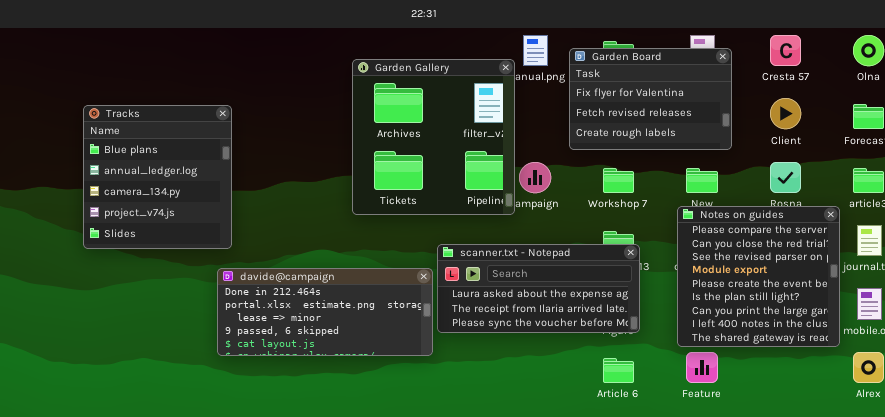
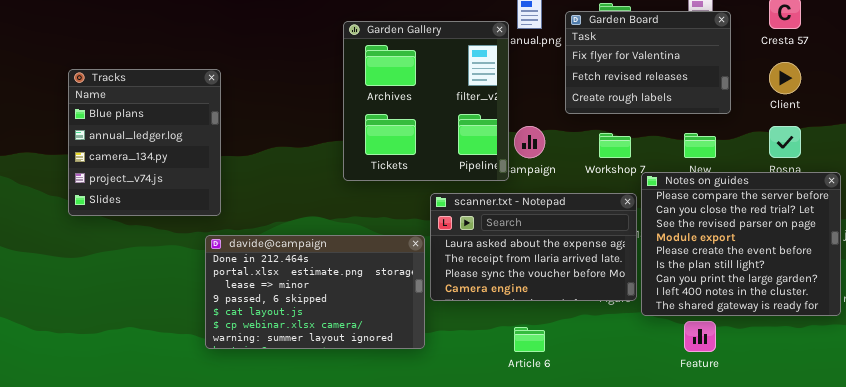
Notes on guides: [677,206,840,347] -> [641,172,841,316], resized
scanner.txt - Notepad: [437,244,640,333] -> [430,193,637,301], resized
davide@campaign: [217,268,433,356] -> [205,235,425,349], resized
Article 6: [603,358,634,383] -> [514,327,545,352], moved

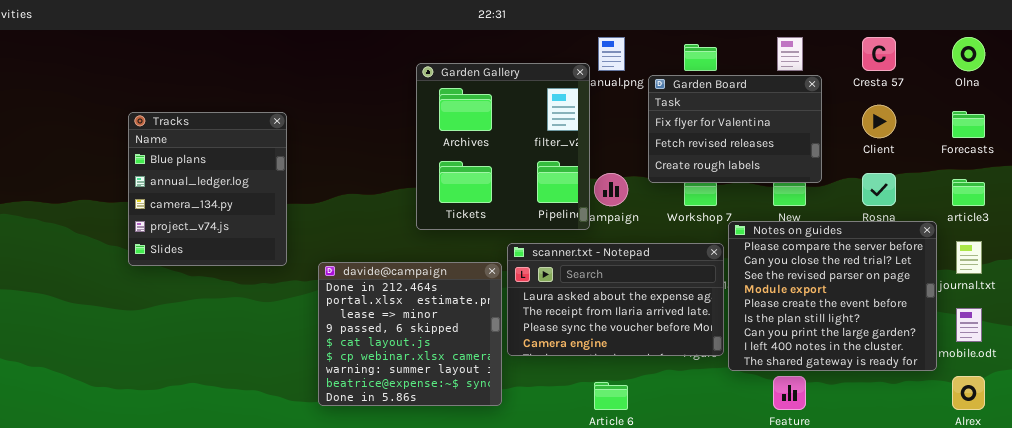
Garden Board: [565,11,731,114] -> [648,75,822,183], moved
davide@campaign: [205,235,425,349] -> [318,262,502,406], resized

